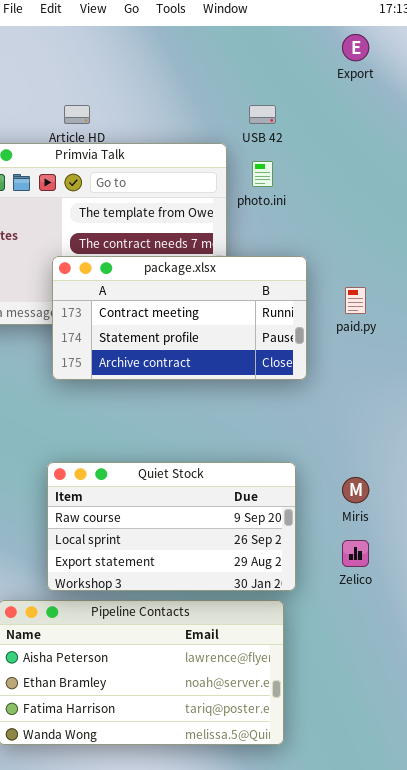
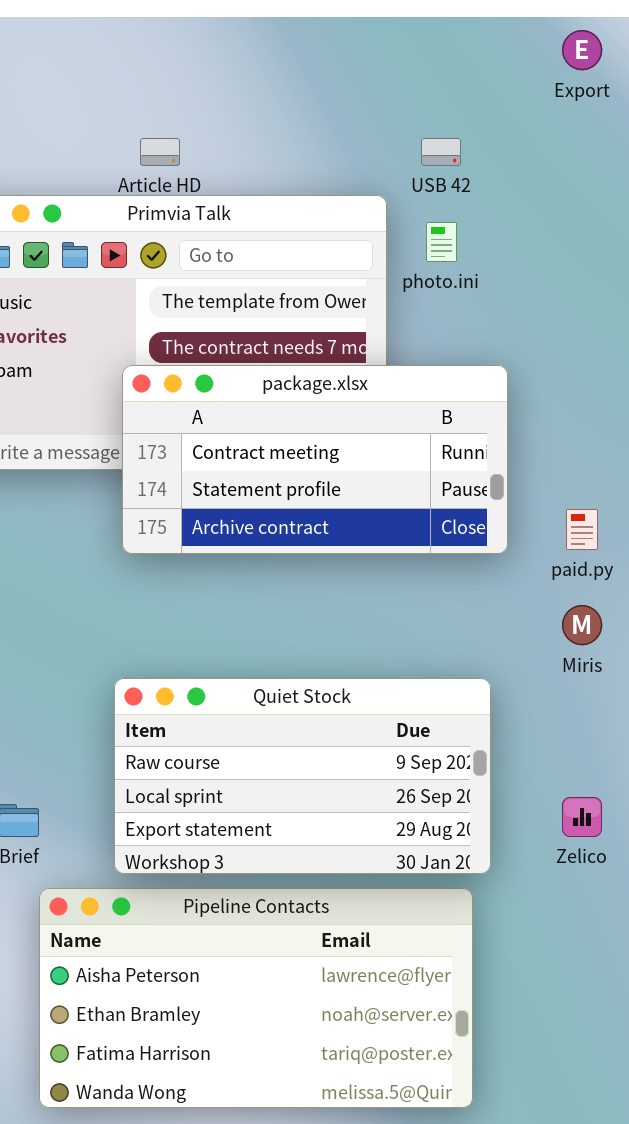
paid.py: [345,287,366,314] -> [566,509,598,550], moved
Miris: [342,477,369,503] -> [562,605,602,645], moved

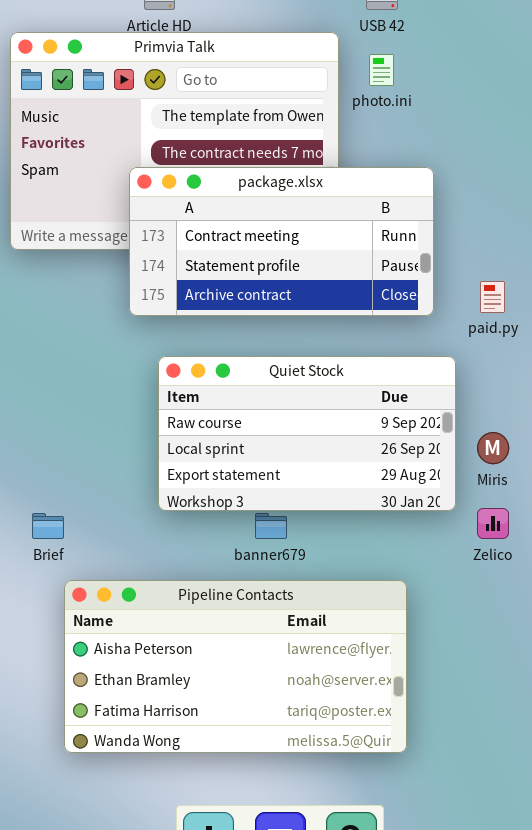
Miris: [562,605,602,645] -> [477,432,509,464], moved
Quiet Stock: [114,678,491,874] -> [158,356,456,511], moved

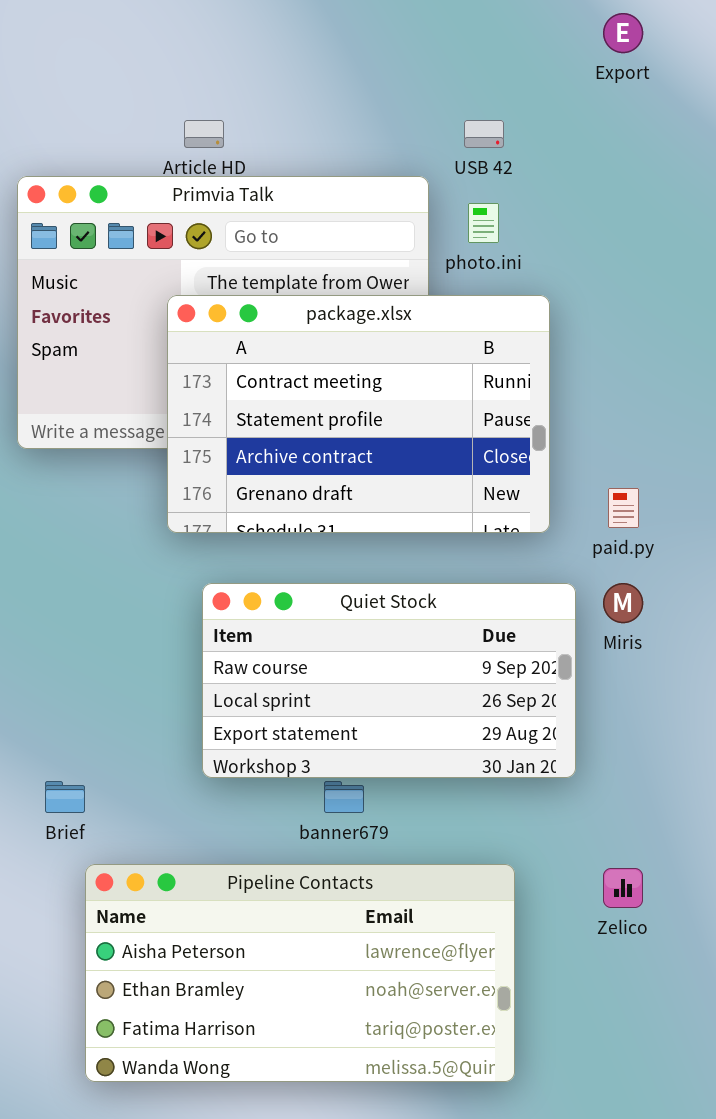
package.xlsx: [129,167,434,316] -> [167,295,550,533], resized
Miris: [477,432,509,464] -> [603,583,643,623], moved
Zelico: [477,508,509,539] -> [603,868,643,908], moved

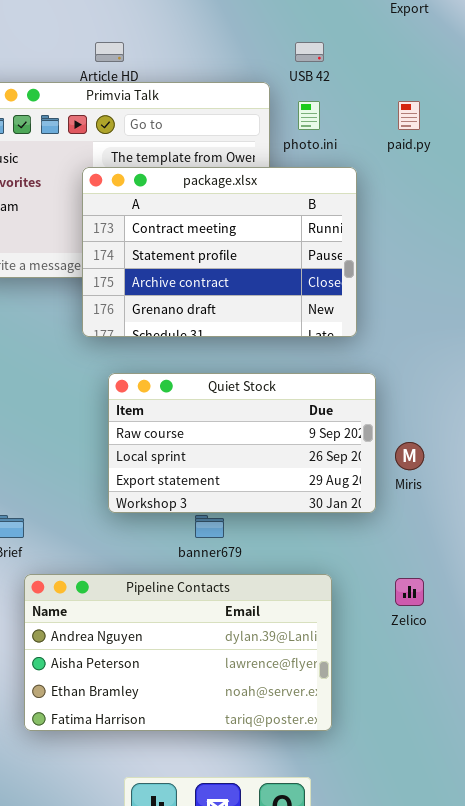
paid.py: [608,488,639,528] -> [398,101,420,130], moved
Miris: [603,583,643,623] -> [395,442,424,470], moved
Pipeline Contacts: [85,864,515,1082] -> [24,574,332,731], scrolled up 1 row

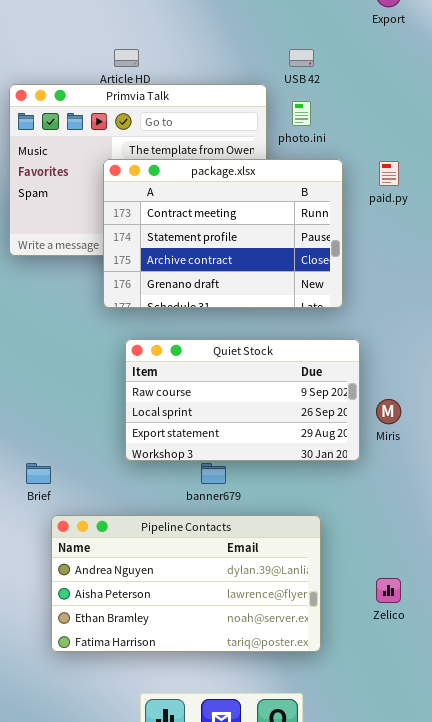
paid.py: [398,101,420,130] -> [379,161,399,186], moved
Zelico: [395,578,424,606] -> [376,578,401,603], moved

